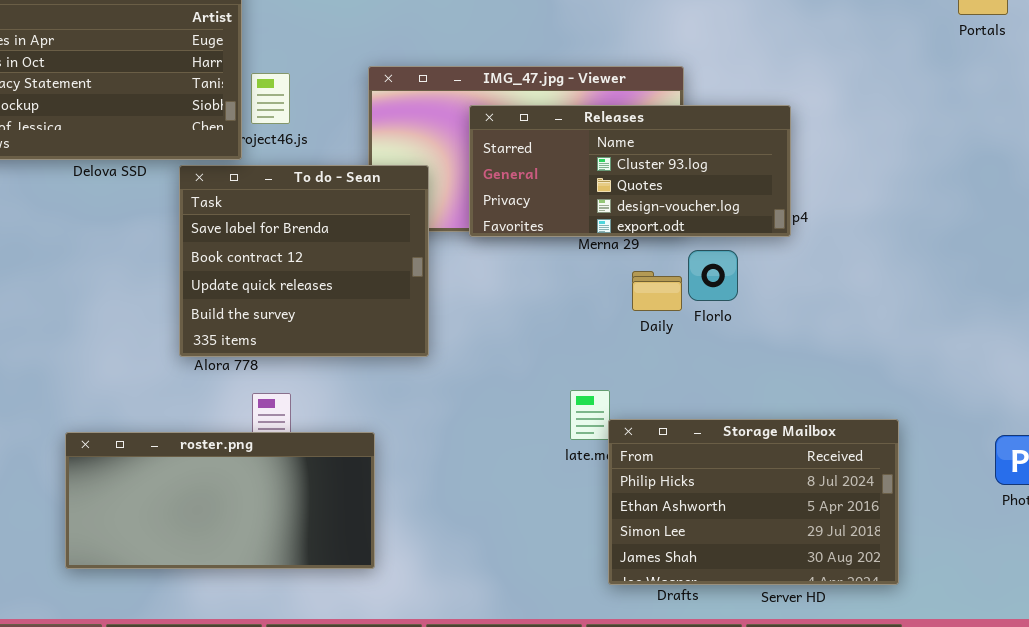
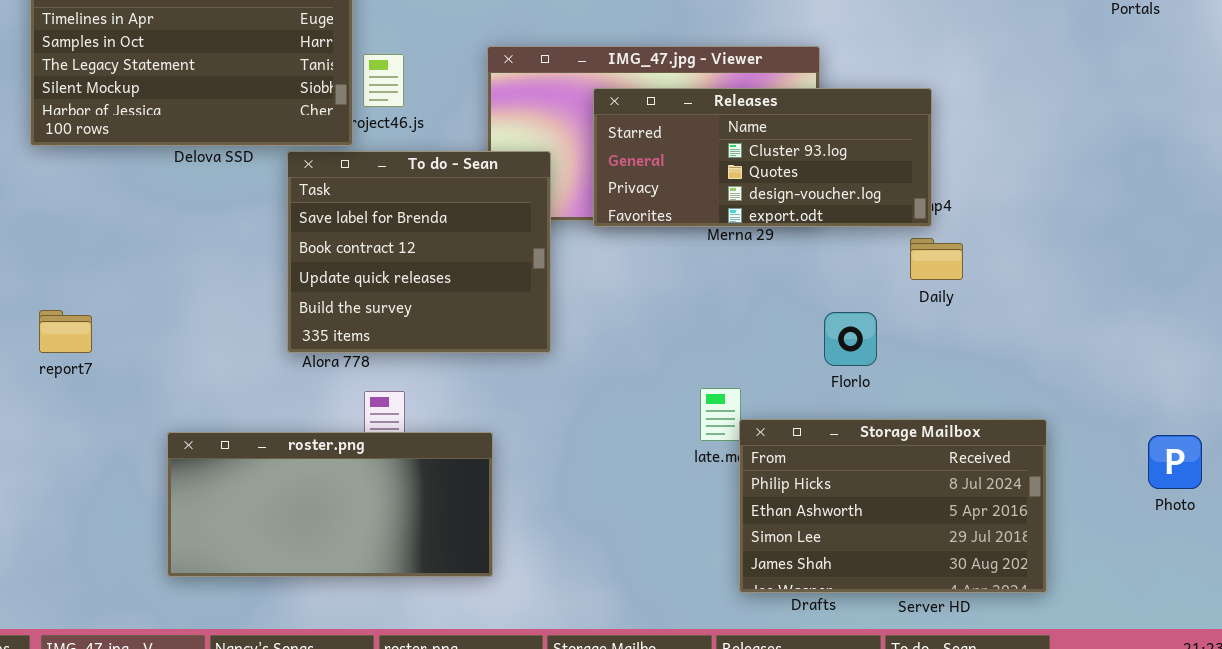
Florlo: [688,250,738,301] -> [824,312,877,366], moved
Daily: [632,271,682,311] -> [910,238,963,280], moved

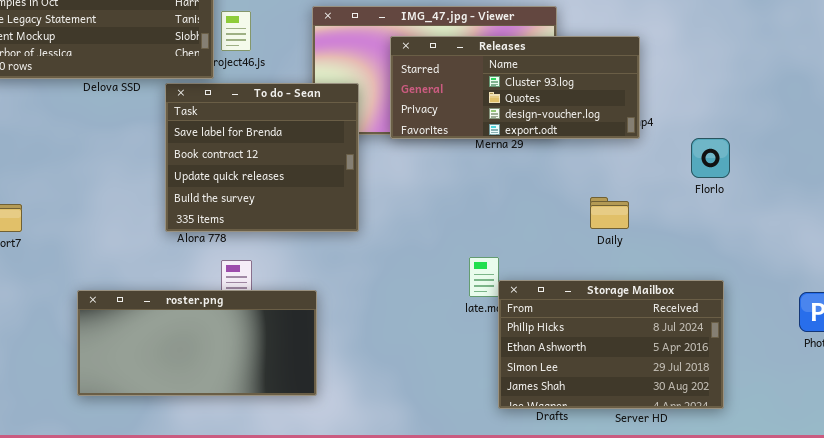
Daily: [910,238,963,280] -> [590,197,629,229], moved
Florlo: [824,312,877,366] -> [691,138,730,178], moved

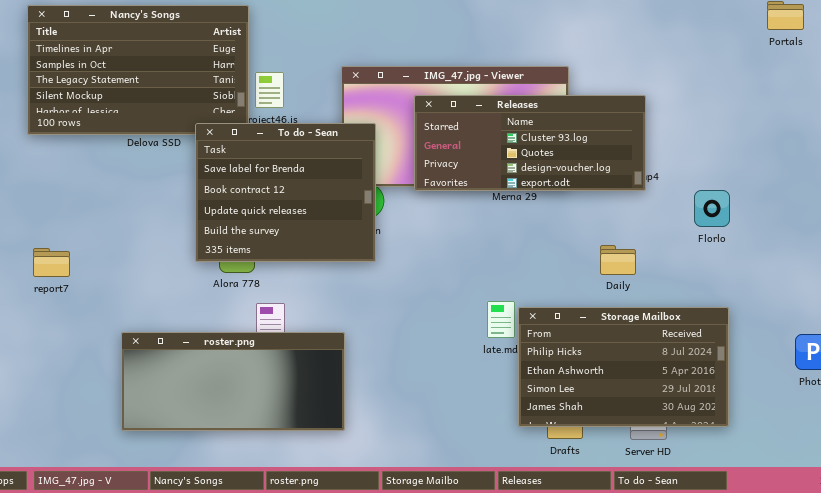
To do - Sean: [165,83,359,232] -> [195,123,376,262], moved
Storage Mailbox: [498,280,724,409] -> [518,307,729,427], moved

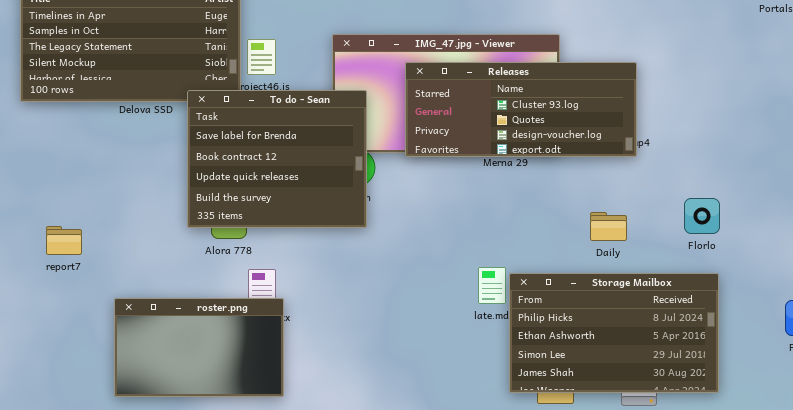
Florlo: [694,190,730,227] -> [684,198,720,234], moved
report7: [33,248,70,277] -> [46,226,82,255], moved
roster.png: [121,332,345,431] -> [114,298,284,397], resized

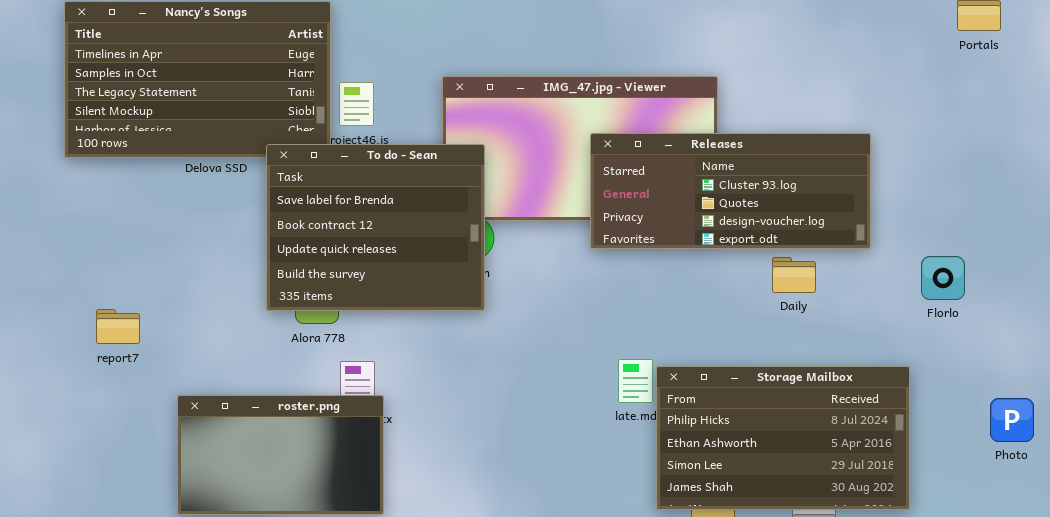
Releases: [405,62,637,157] -> [590,133,871,249], moved
Florlo: [684,198,720,234] -> [921,256,965,300], moved
Daily: [590,212,627,241] -> [772,257,816,293], moved

